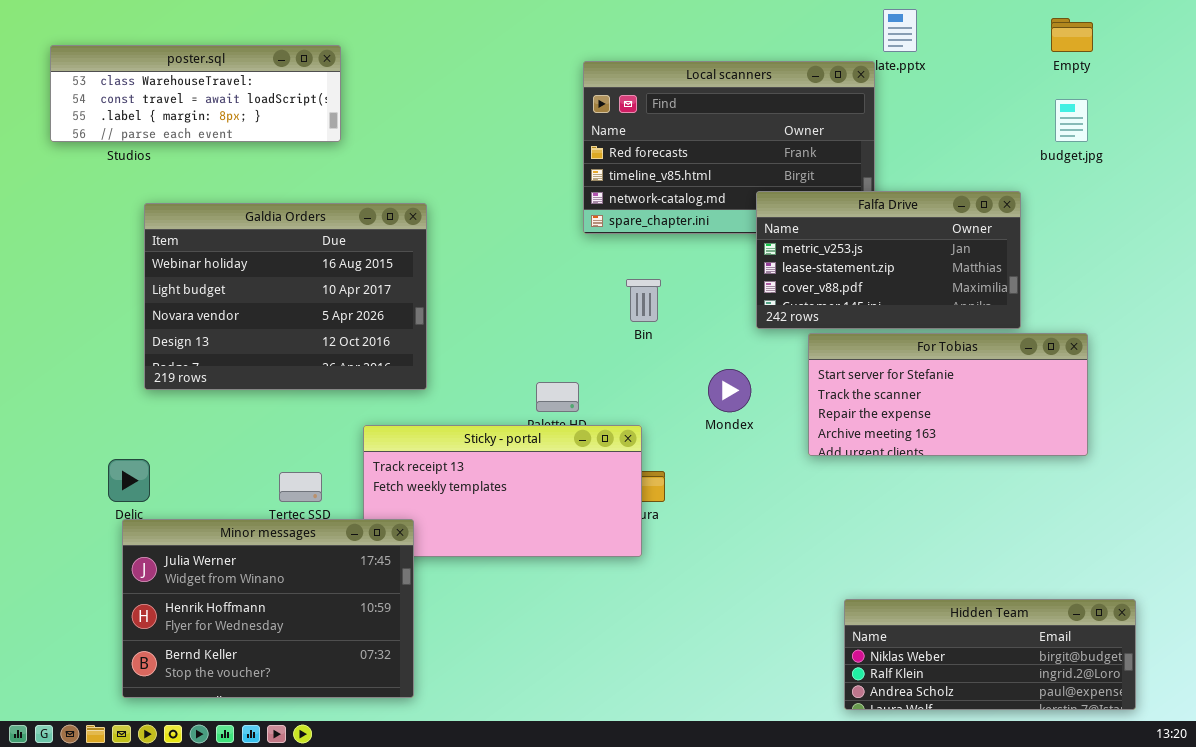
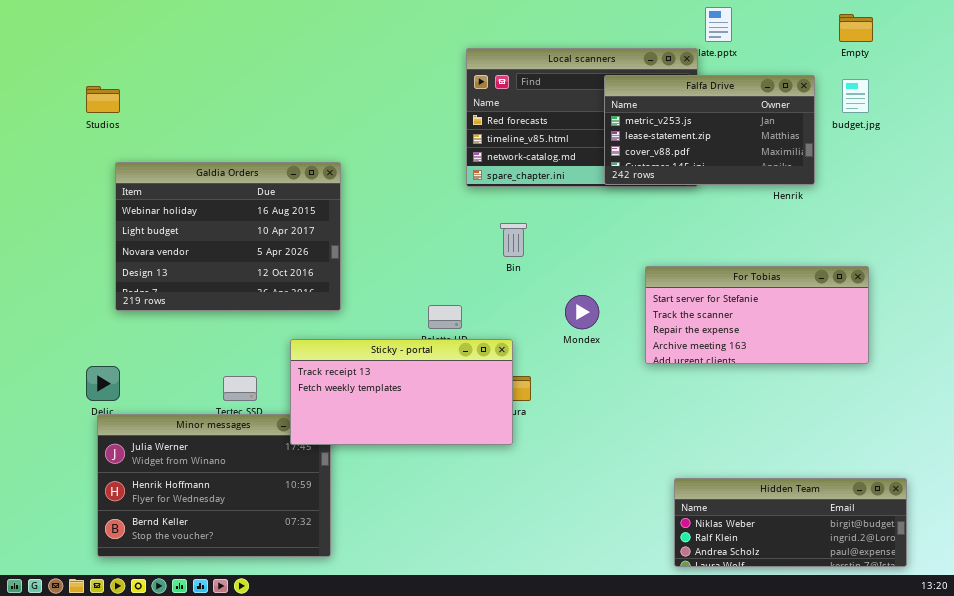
poster.sql: [50,45,341,142] -> none, closed
Falfa Drive: [756,191,1021,329] -> [604,75,815,185], moved
Sticky - portal: [363,425,642,557] -> [290,339,513,445], raised

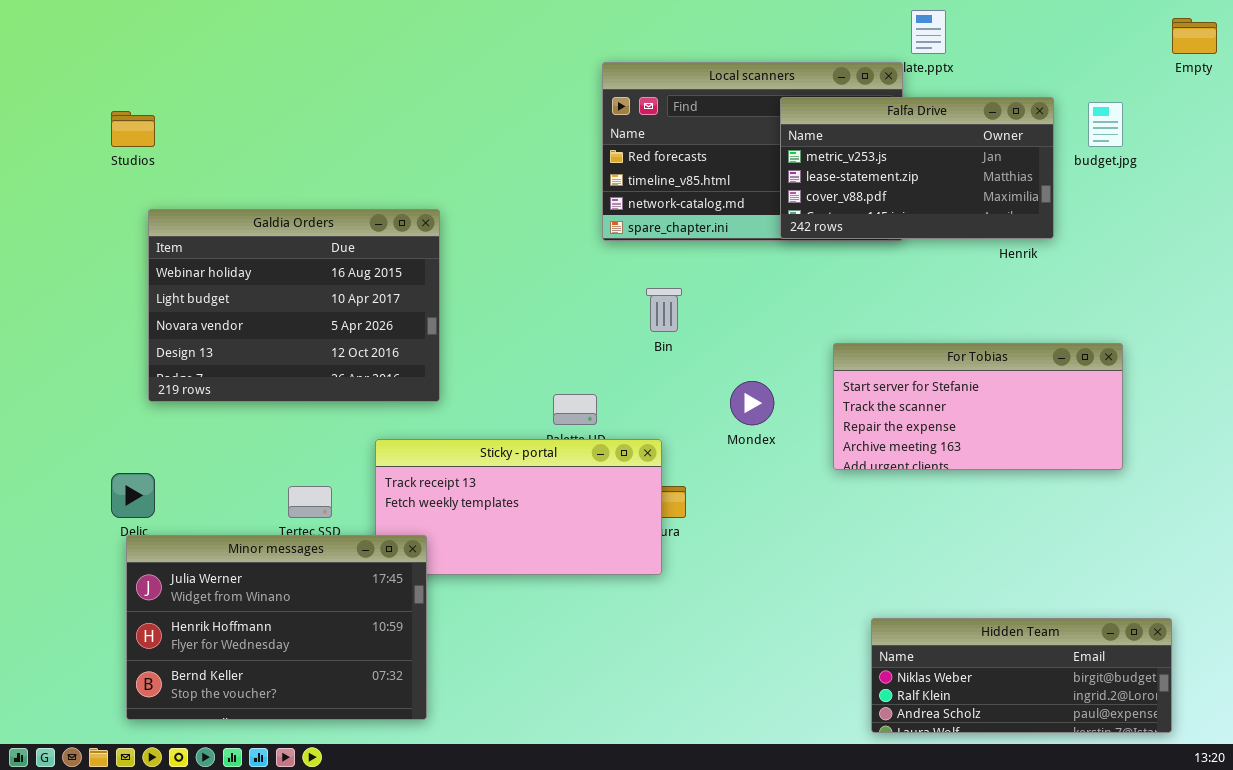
Empty: [839,14,873,42] -> [1172,18,1217,54], moved
Minor messages: [97,414,331,557] -> [126,535,427,720], raised

